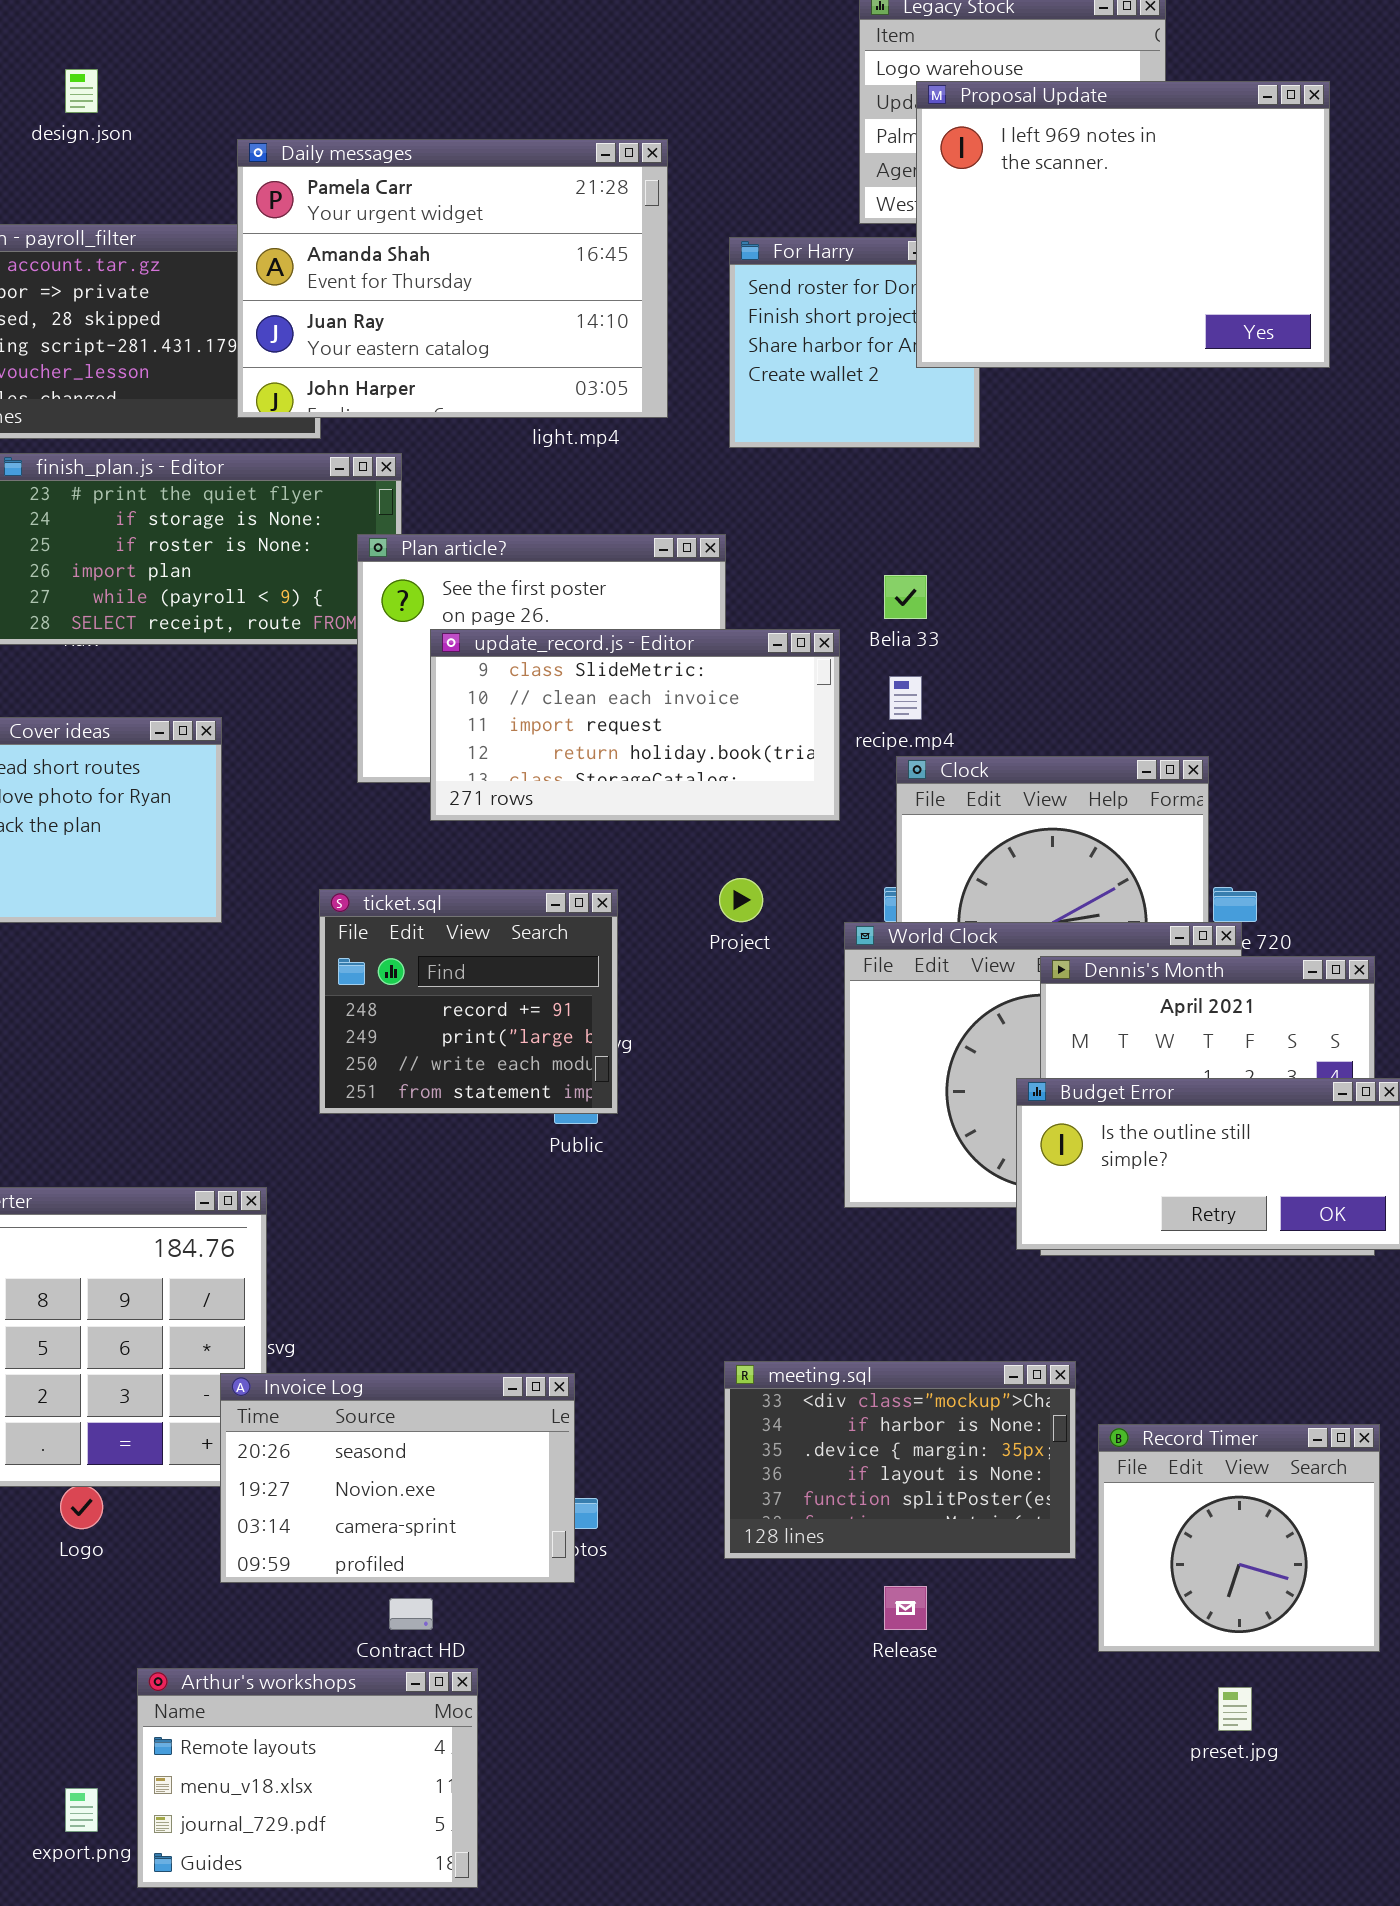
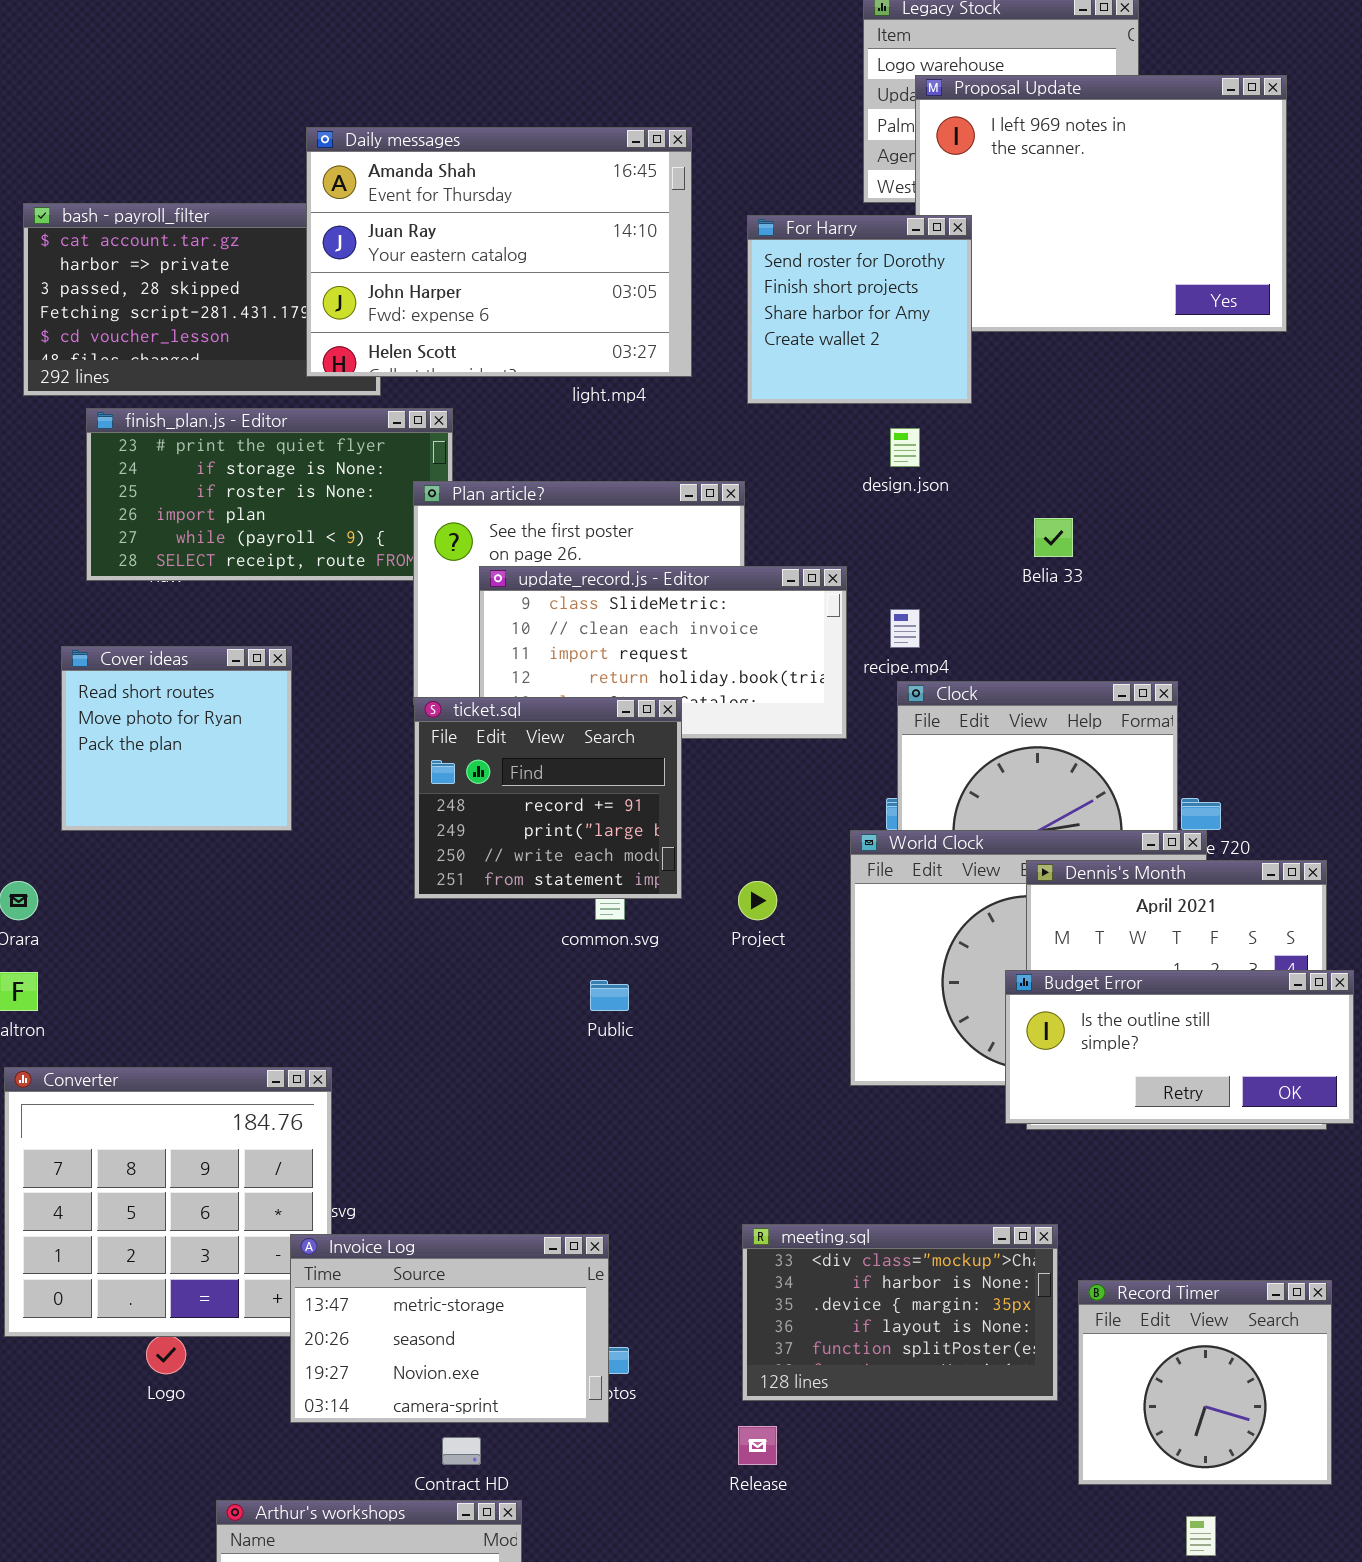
design.json: [65,69,98,113] -> [890,428,920,467], moved
Daily messages: [237,139,668,418] -> [306,127,692,377], scrolled down 1 row
For Harry: [729,237,980,448] -> [747,215,972,404], raised
Belia 33: [884,575,927,619] -> [1034,518,1073,557], moved
Project: [719,878,763,922] -> [738,881,777,920], moved
ticket.sql: [319,889,618,1114] -> [414,697,682,899], moved
Invoice Log: [220,1373,575,1583] -> [290,1234,609,1423], scrolled up 1 row
Release: [884,1586,927,1630] -> [738,1426,777,1465], moved

